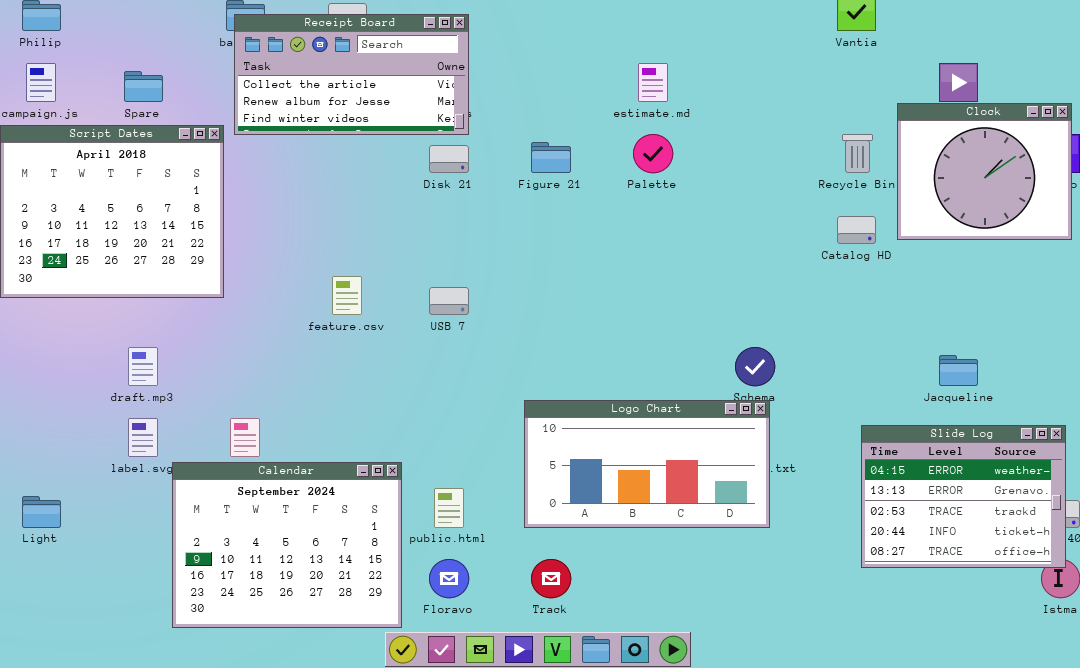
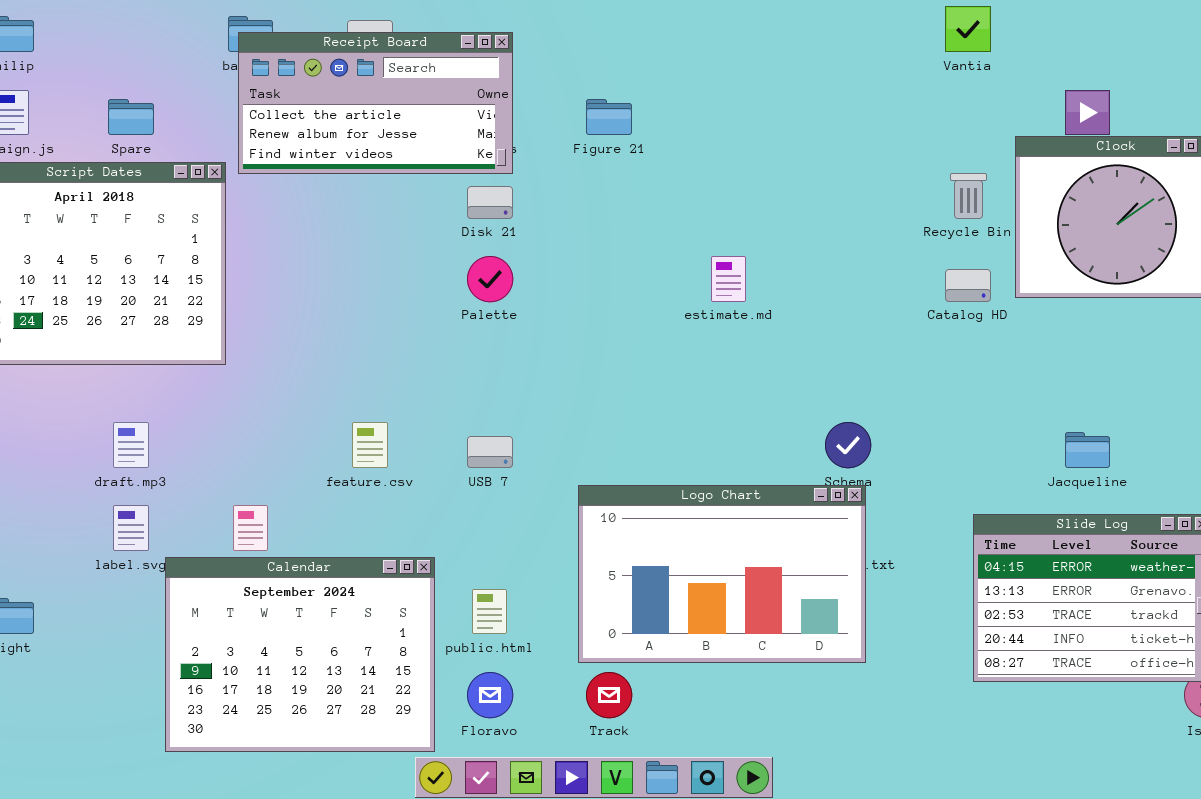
estimate.md: [638,63,668,102] -> [711,256,746,302], moved
Palette: [633,134,673,173] -> [467,256,513,302], moved
Figure 21: [531,142,571,173] -> [586,99,632,135], moved
feature.csv: [332,276,362,315] -> [352,422,388,468], moved
USB 7: [429,287,469,315] -> [467,436,513,468], moved
Logo Chart: [524,400,770,528] -> [578,485,866,663], resized

